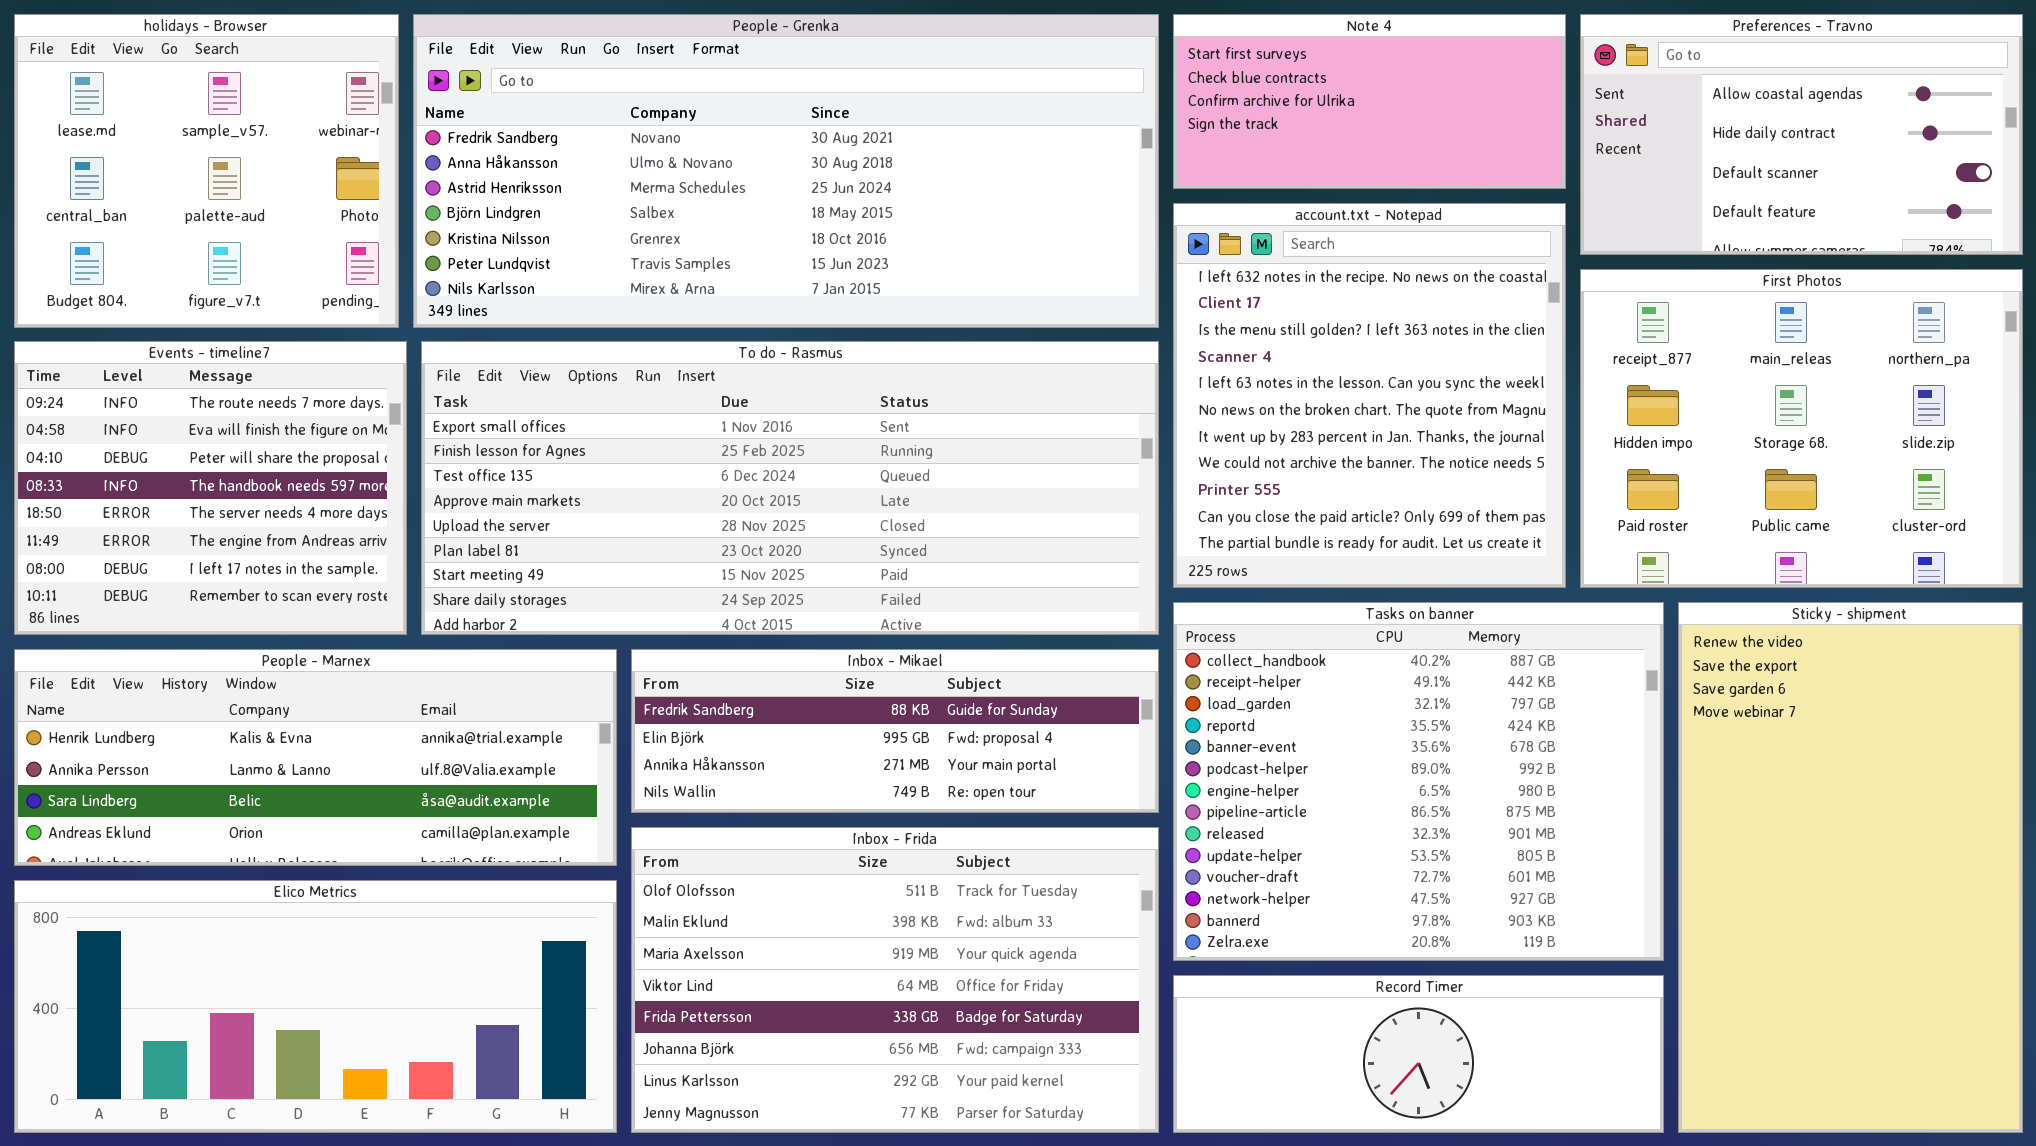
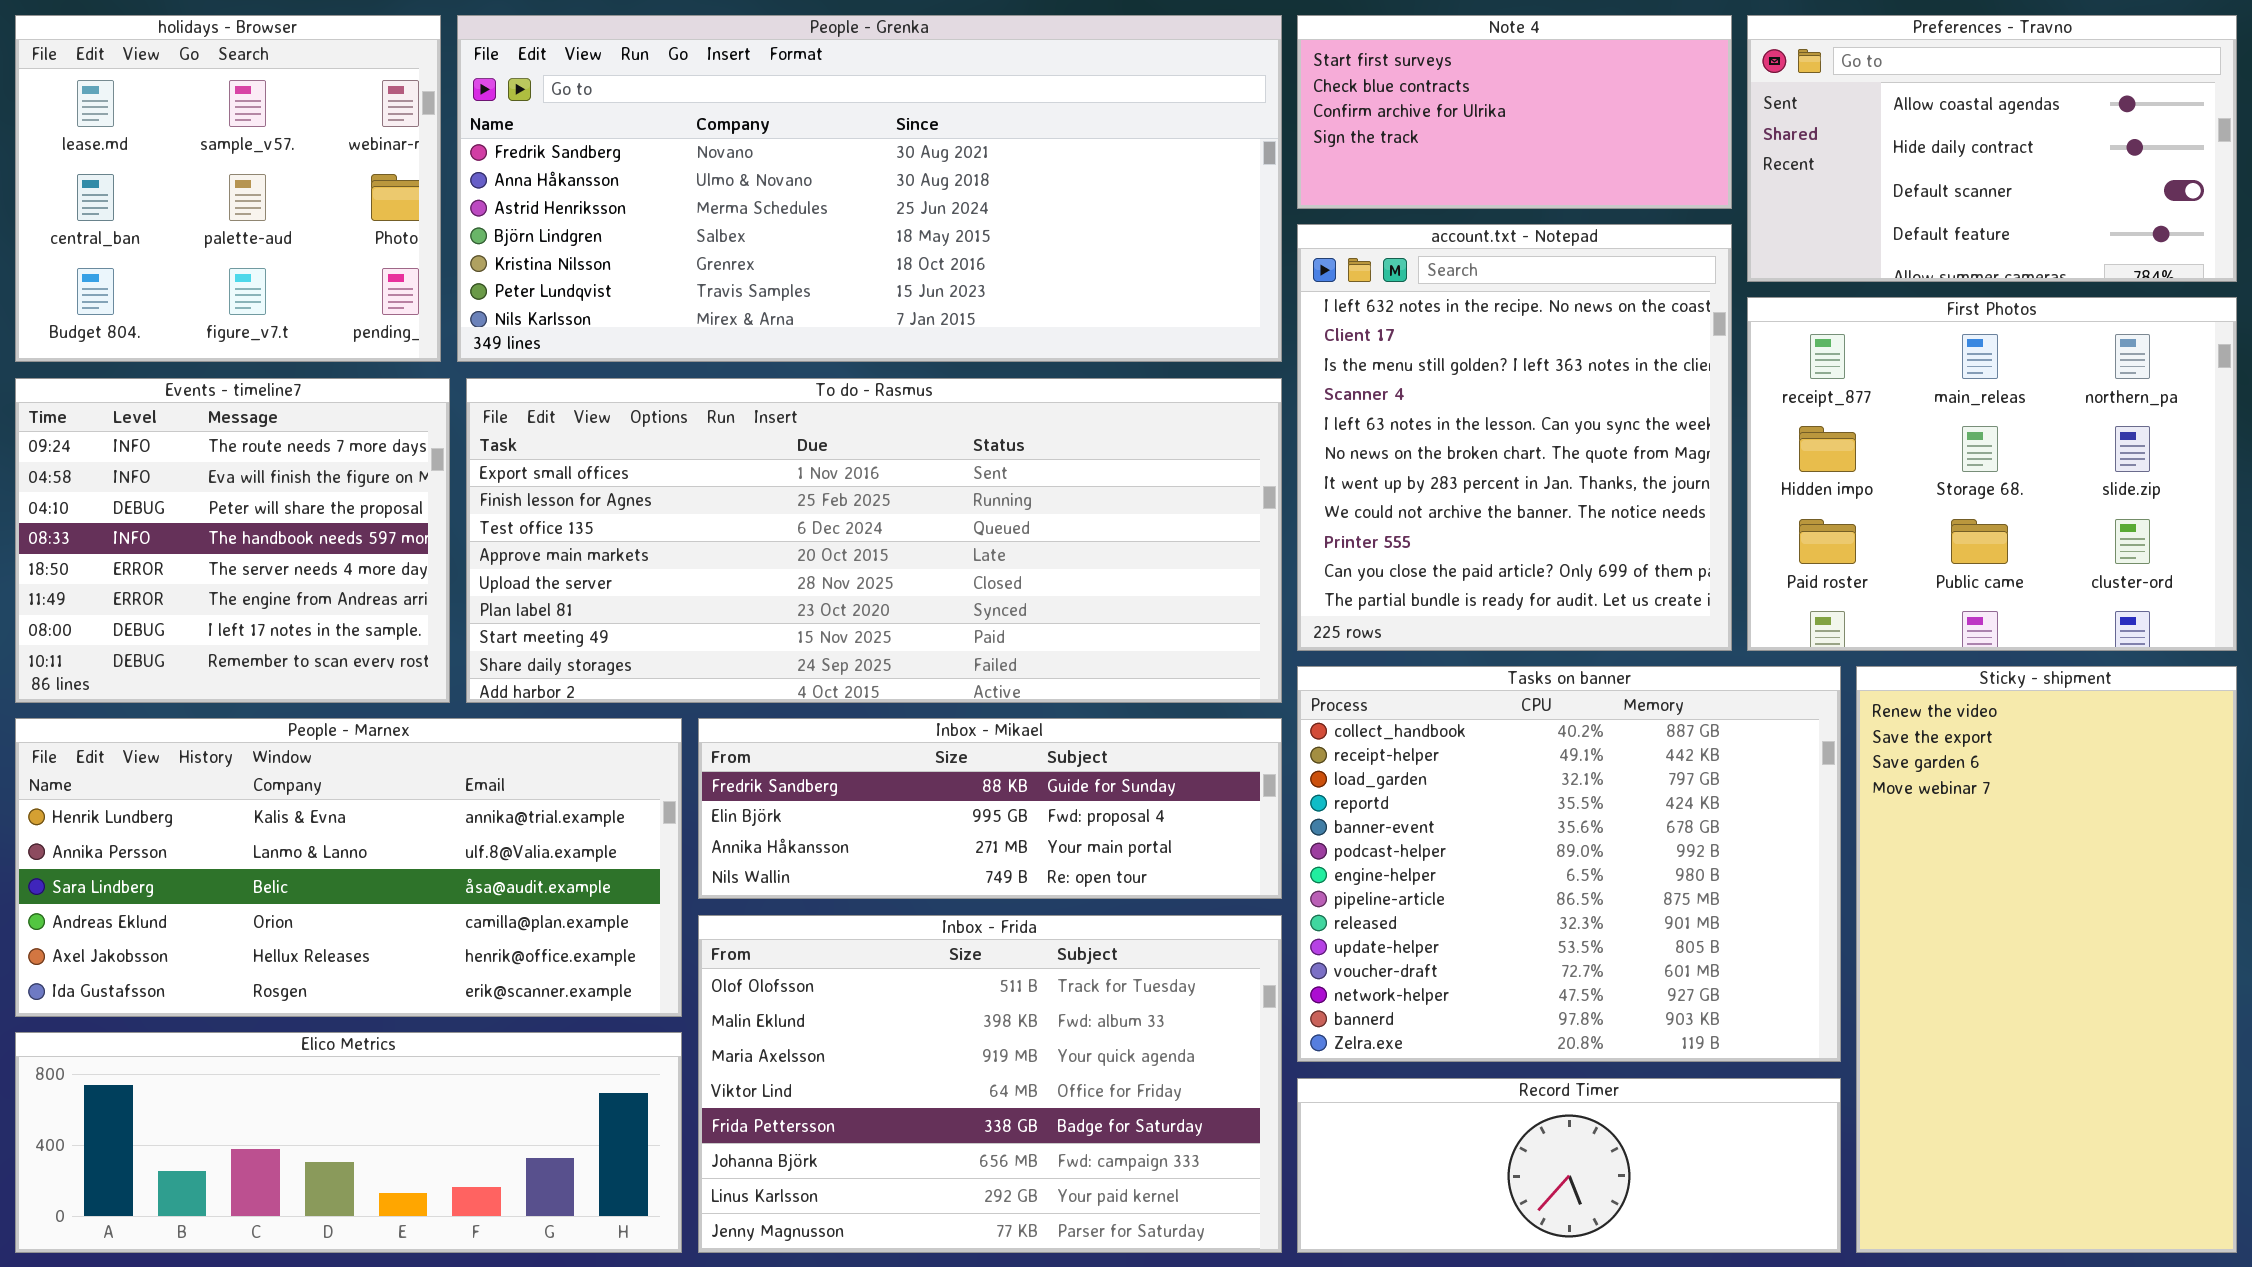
People - Marnex: [14,649,617,866] -> [15,718,682,1017], resized
Elico Metrics: [14,880,617,1133] -> [15,1032,682,1253], resized

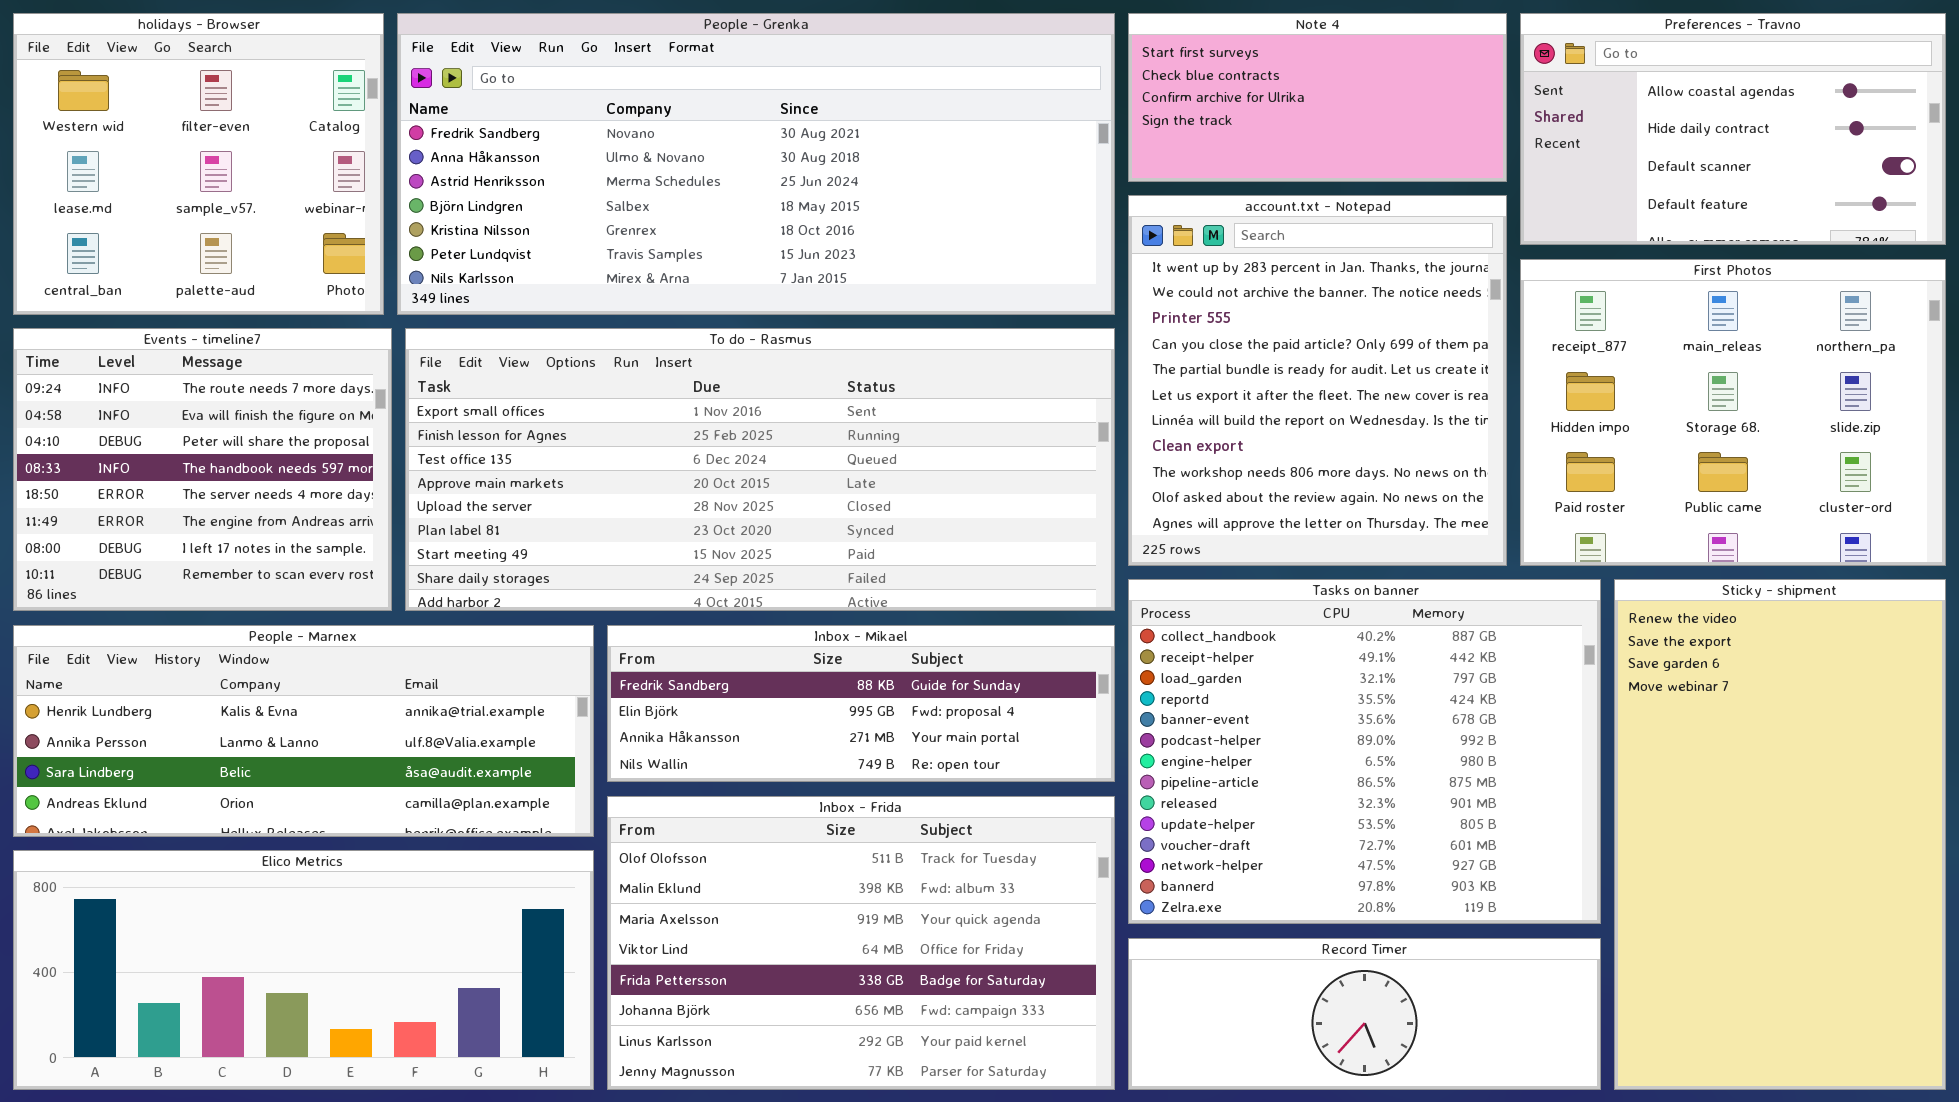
holidays - Browser: [15,15,441,362] -> [13,13,384,315], scrolled up 1 row
account.txt - Notepad: [1297,224,1732,651] -> [1128,195,1507,566], scrolled down 6 rows
People - Marnex: [15,718,682,1017] -> [13,625,594,837], resized
Elico Metrics: [15,1032,682,1253] -> [13,850,594,1090], resized

